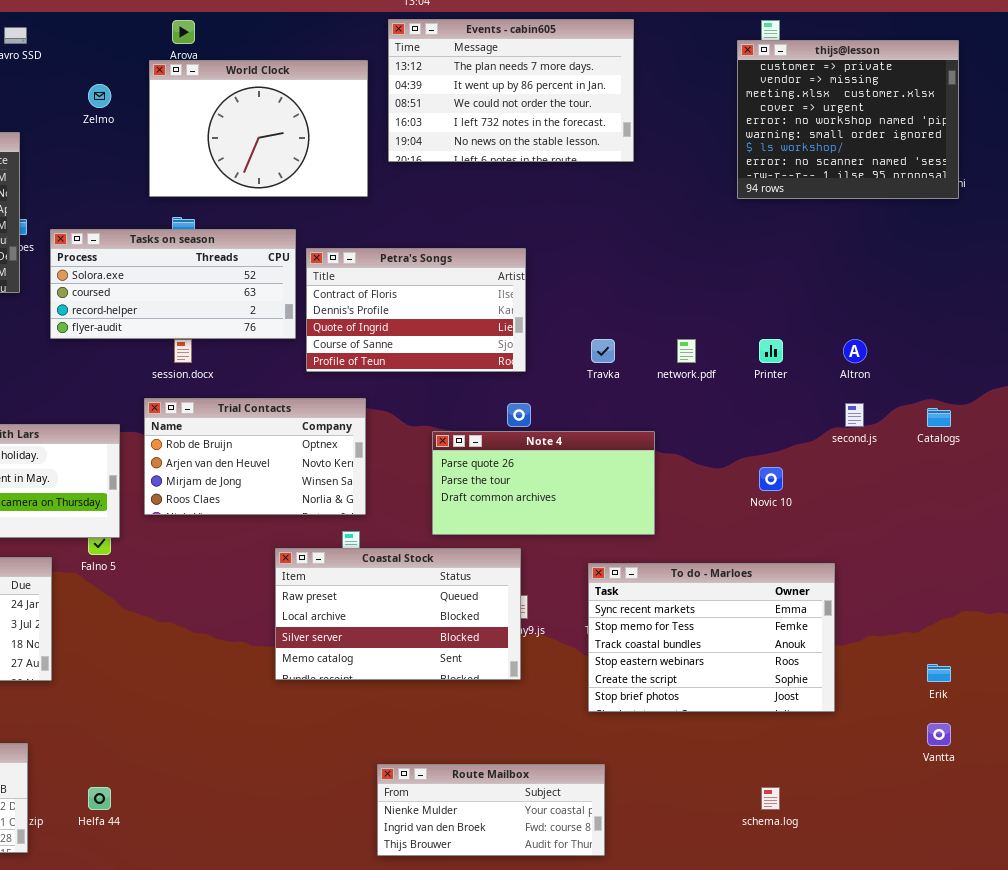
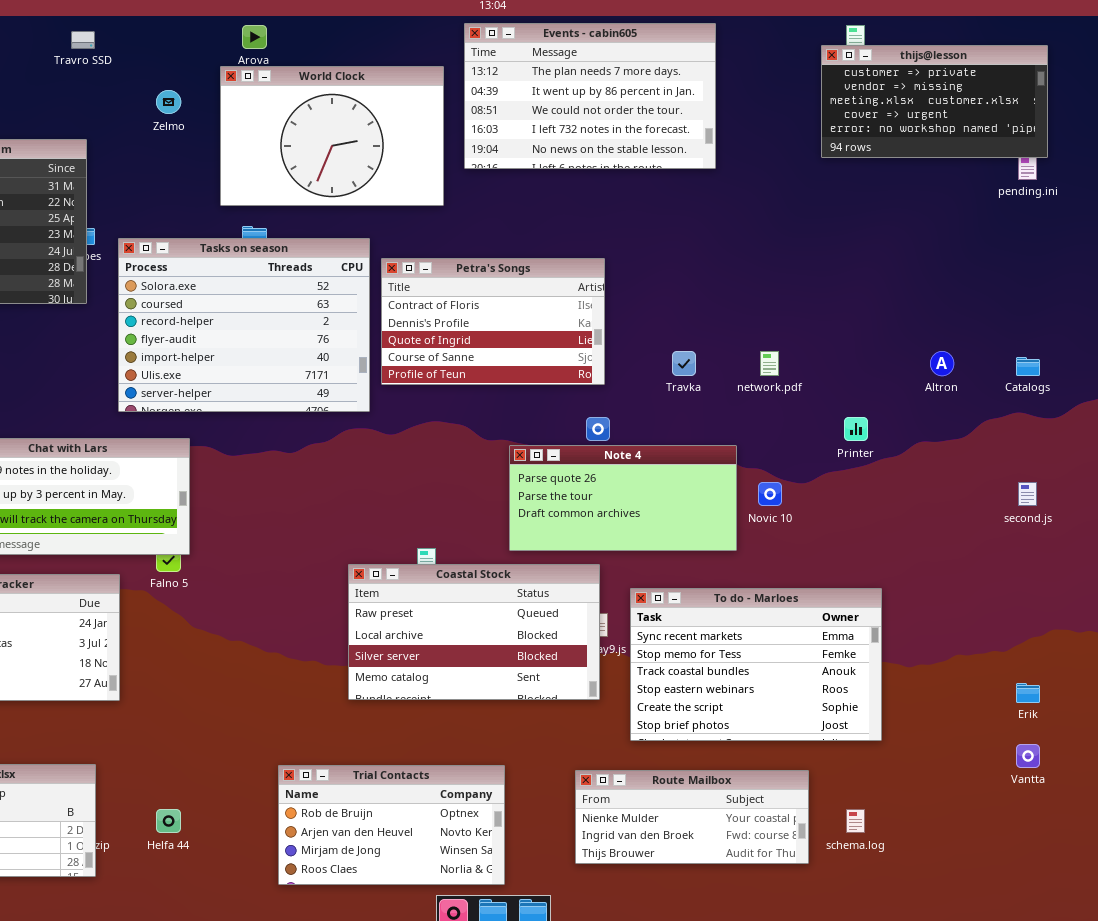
thijs@lesson: [737,40,959,199] -> [821,45,1048,158], resized
Tasks on season: [50,229,296,339] -> [118,238,370,412], resized
Printer: [759,339,783,363] -> [844,417,868,441], moved
Trial Contacts: [144,398,366,515] -> [278,765,505,885], moved
second.js: [845,403,864,427] -> [1018,482,1037,506], moved
Catalogs: [927,408,951,427] -> [1016,357,1040,376], moved
Novic 10: [759,467,783,491] -> [758,482,782,506], moved
To do - Marloes: [588,563,835,712] -> [630,588,882,741], moved
Route Mailbox: [377,764,605,856] -> [575,770,809,864], moved

